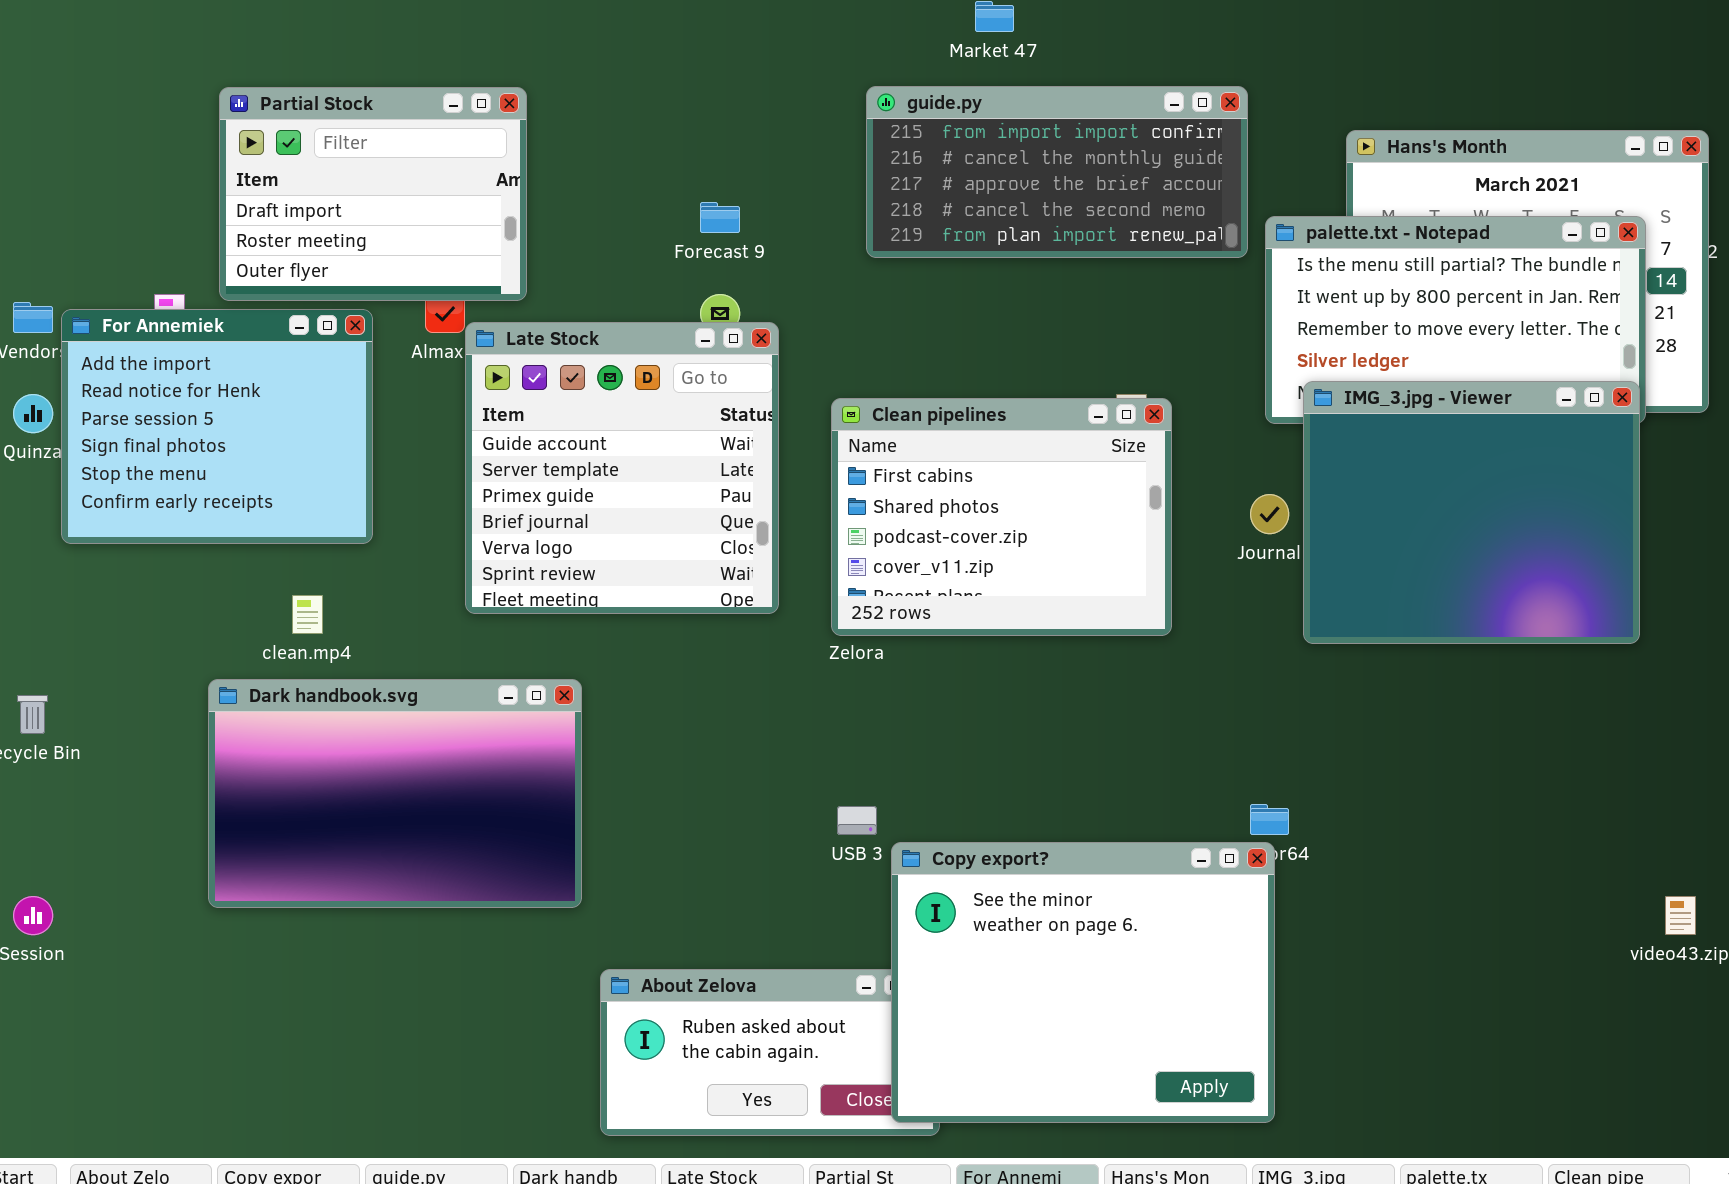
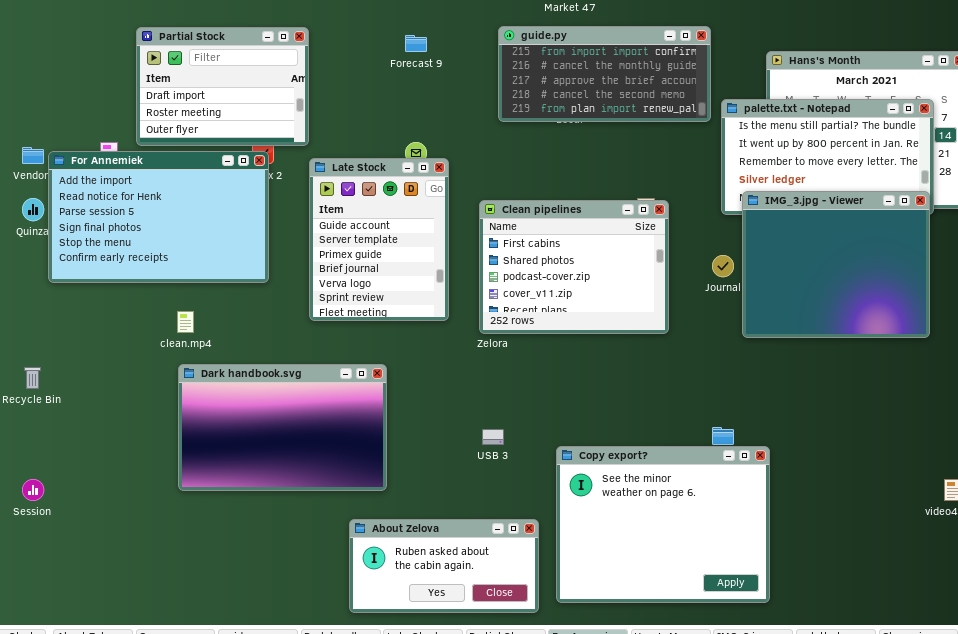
Forecast 9: [700,202,740,233] -> [405,35,427,52], moved
For Annemiek: [61,309,373,544] -> [48,151,269,283], resized
Late Stock: [465,322,779,614] -> [309,158,449,321], resized
Dark handbook.svg: [208,679,582,908] -> [178,364,387,491], moved
Copy export?: [891,842,1275,1123] -> [556,446,770,603], moved

